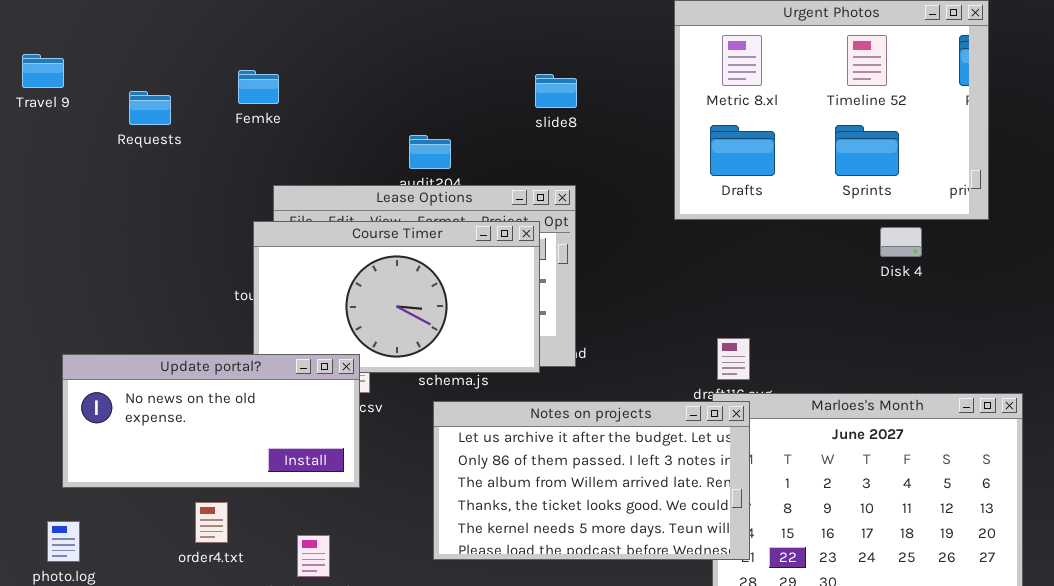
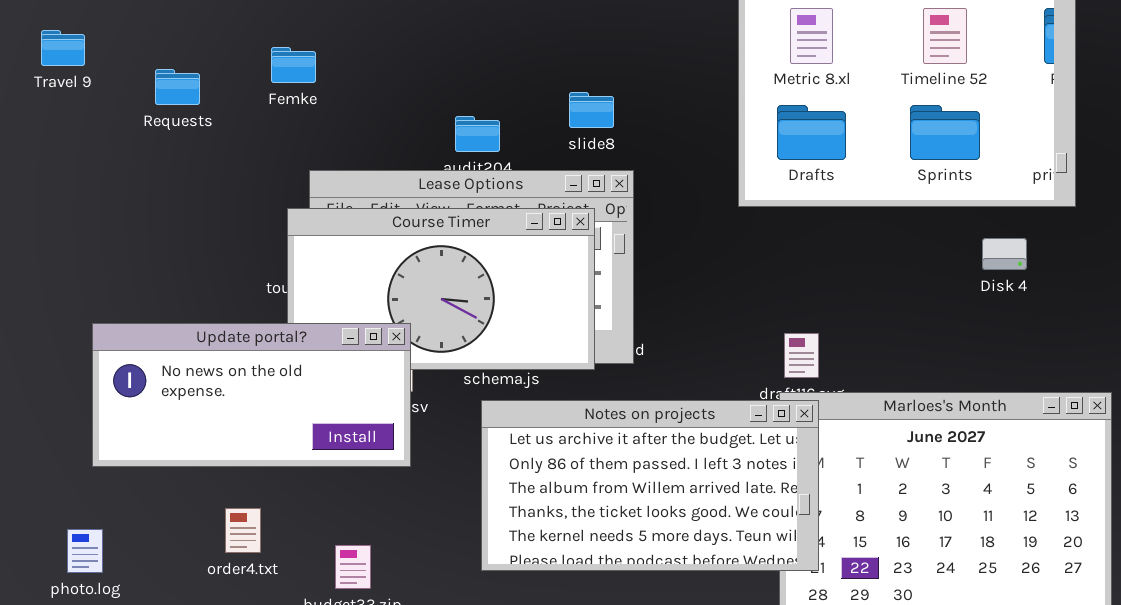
slide8: [535,74,577,108] -> [569,92,614,128], moved
Disk 4: [880,227,922,257] -> [982,238,1027,270], moved
Update portal?: [62,354,360,488] -> [92,323,411,467], moved

